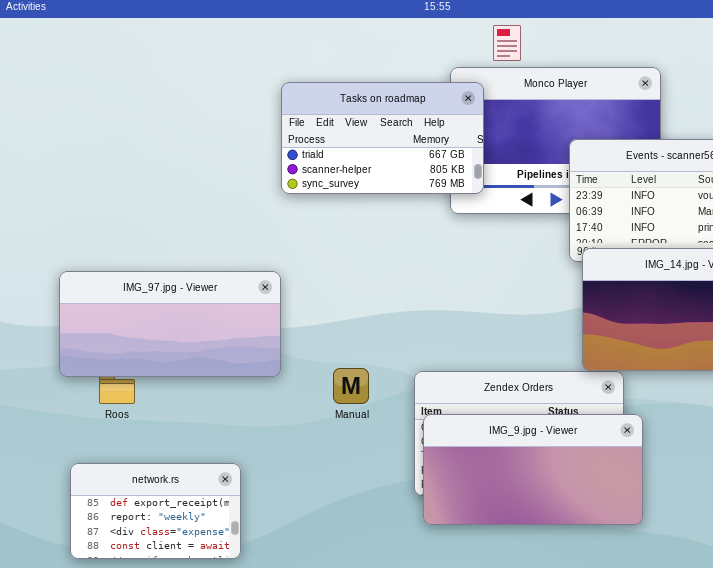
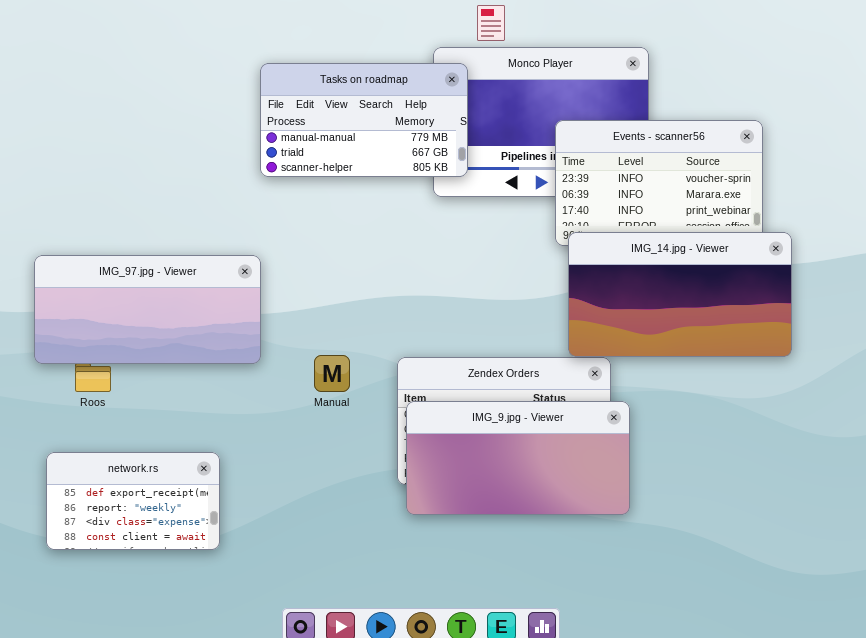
Tasks on roadmap: [281,82,484,194] -> [260,63,468,177], scrolled up 1 row

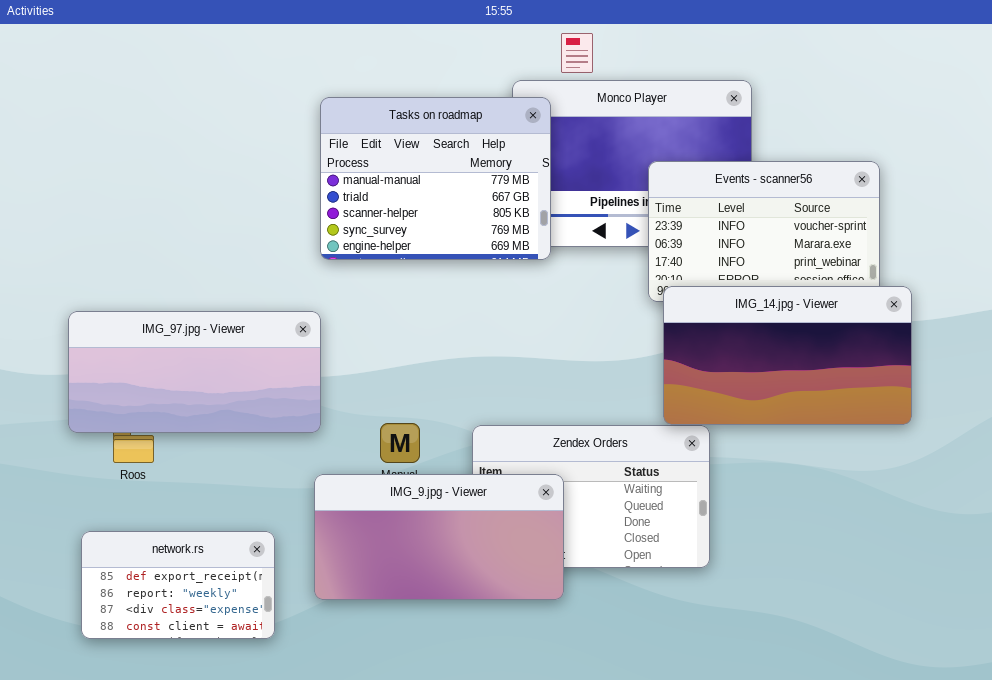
Tasks on roadmap: [260,63,468,177] -> [320,97,551,260], resized
IMG_9.jpg - Viewer: [406,401,630,515] -> [314,474,564,600], moved

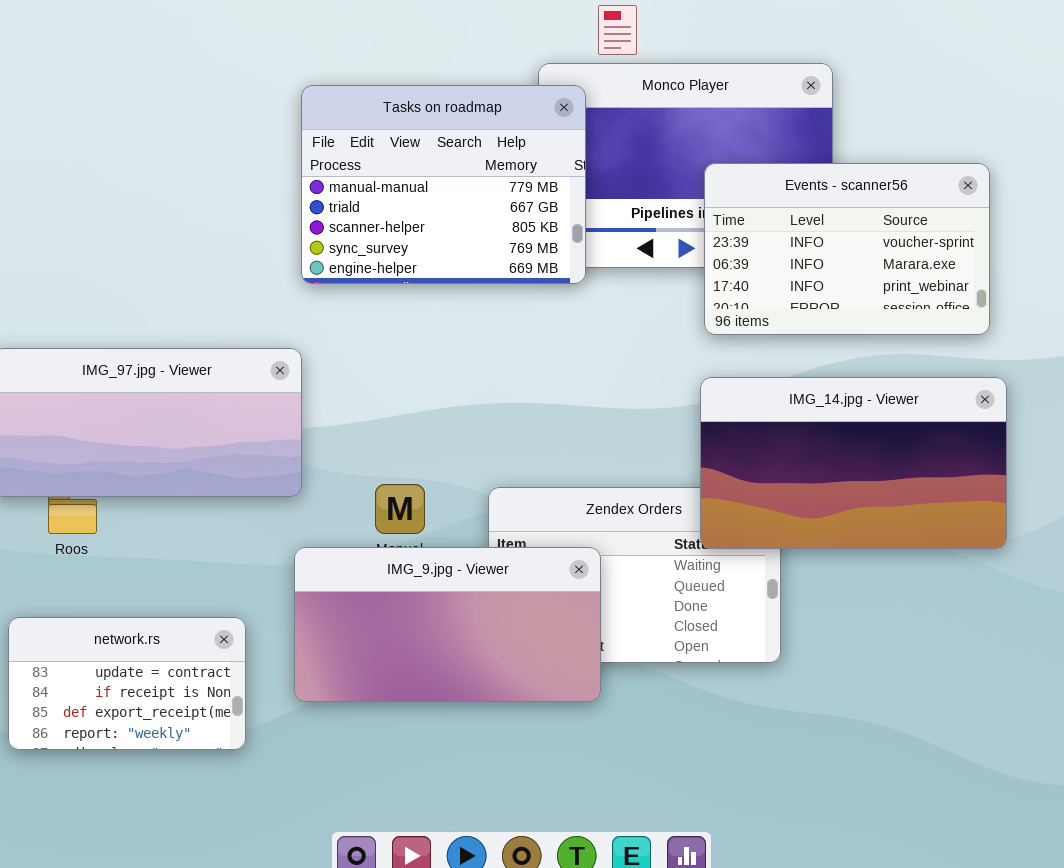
IMG_14.jpg - Viewer: [663,286,912,425] -> [700,377,1007,549], moved
network.rs: [81,531,275,639] -> [8,617,246,750], scrolled up 2 rows

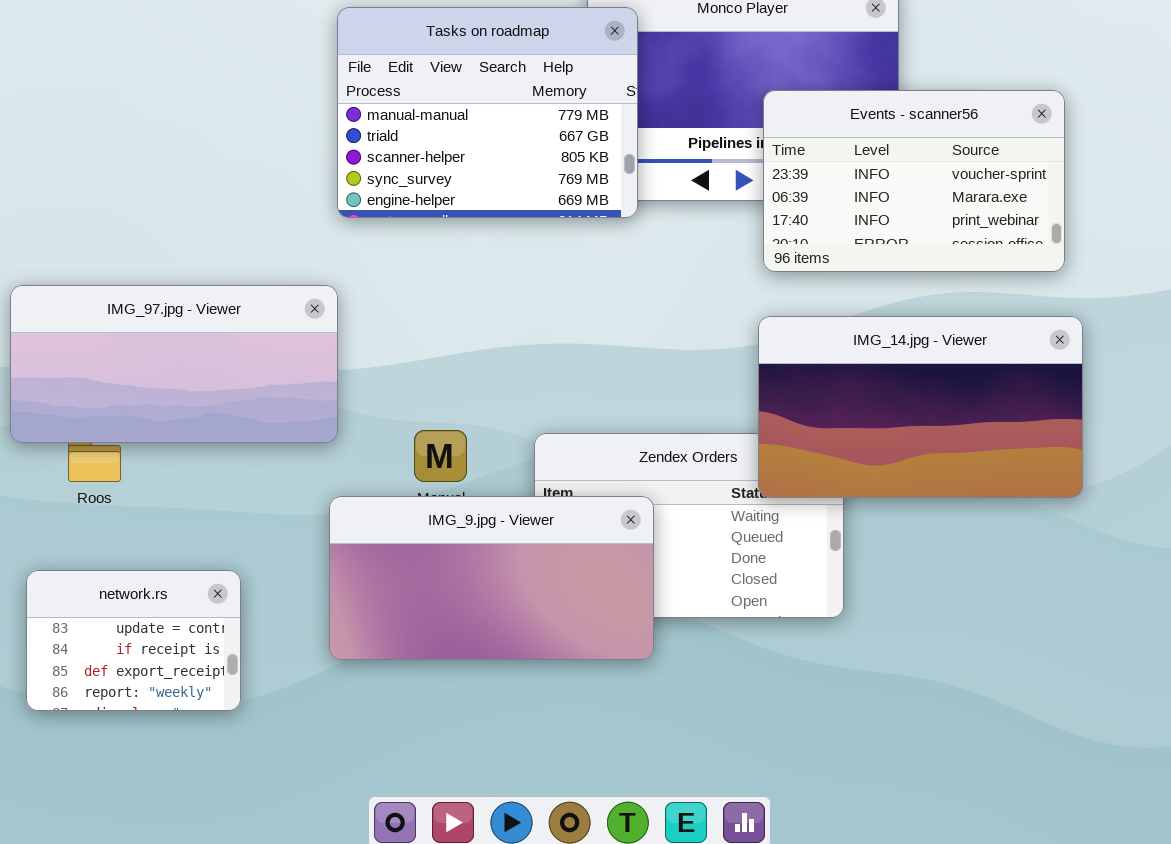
network.rs: [8,617,246,750] -> [26,570,241,711], resized

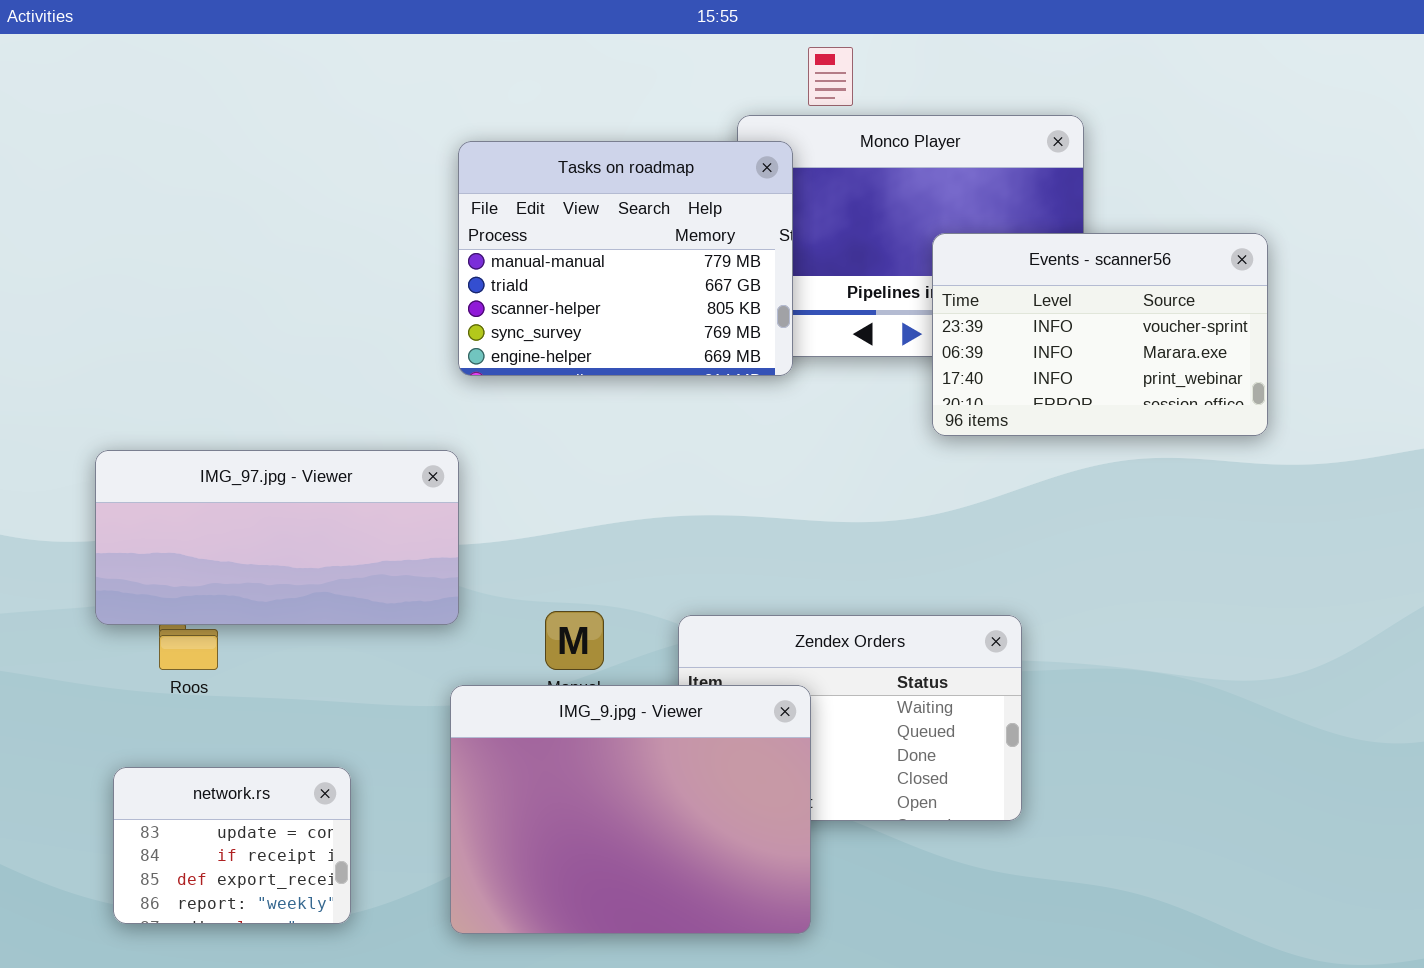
IMG_14.jpg - Viewer: [758,316,1083,498] -> none, closed
IMG_9.jpg - Viewer: [329,496,654,660] -> [450,685,811,934], resized

